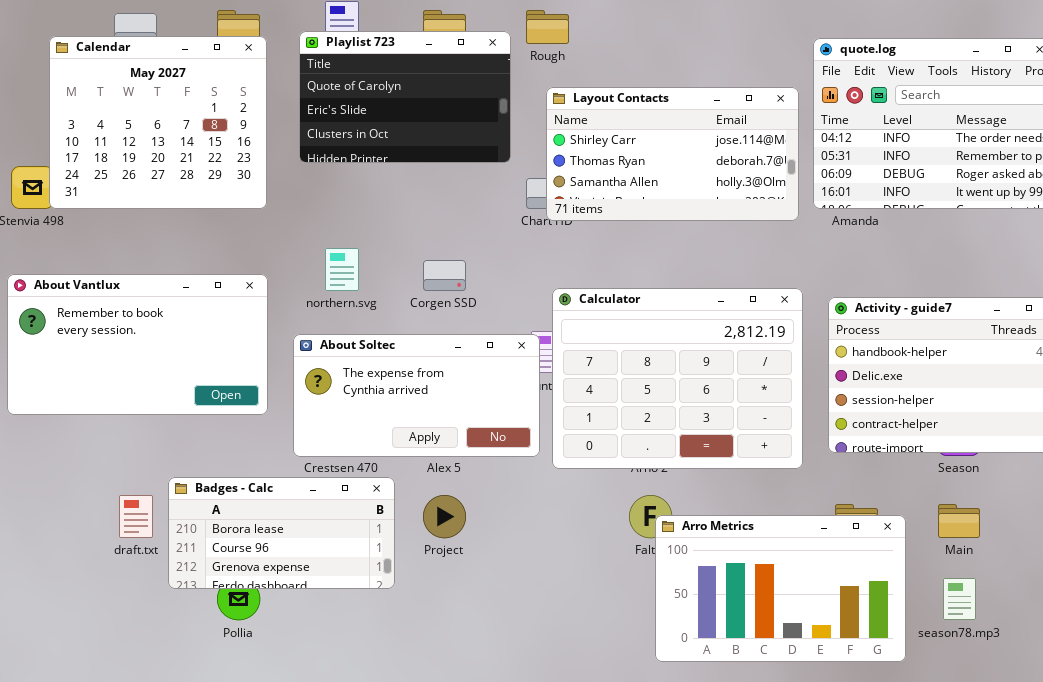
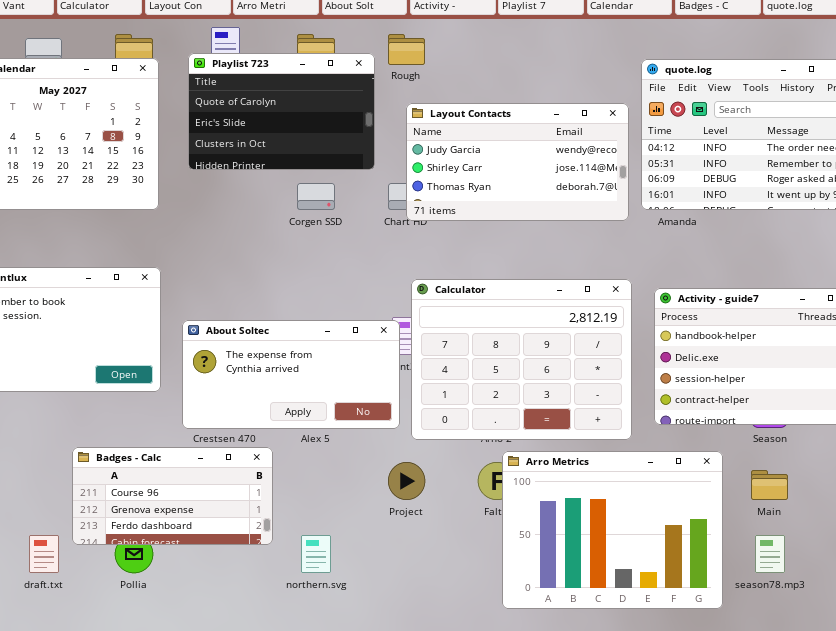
Layout Contacts: [546,87,799,221] -> [406,103,629,221], scrolled up 1 row
northern.svg: [325,248,359,291] -> [301,535,331,573], moved
Corgen SSD: [423,260,466,291] -> [297,183,335,210], moved
Badges - Calc: [168,477,395,589] -> [72,447,273,545], scrolled down 1 row
draft.txt: [119,495,153,538] -> [29,535,59,573], moved
Project: [423,495,466,538] -> [388,462,425,500], moved
Arro Metrics: [655,515,906,662] -> [502,451,723,609], resized

